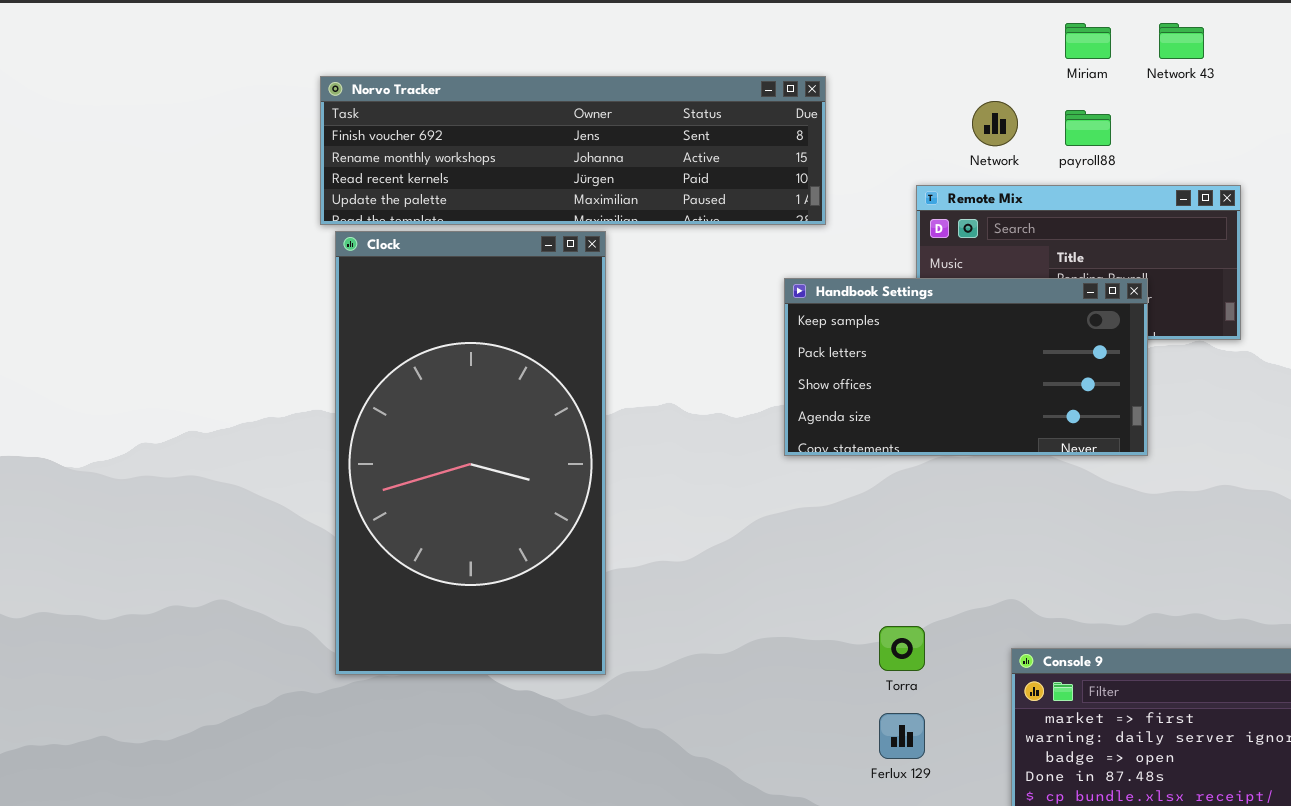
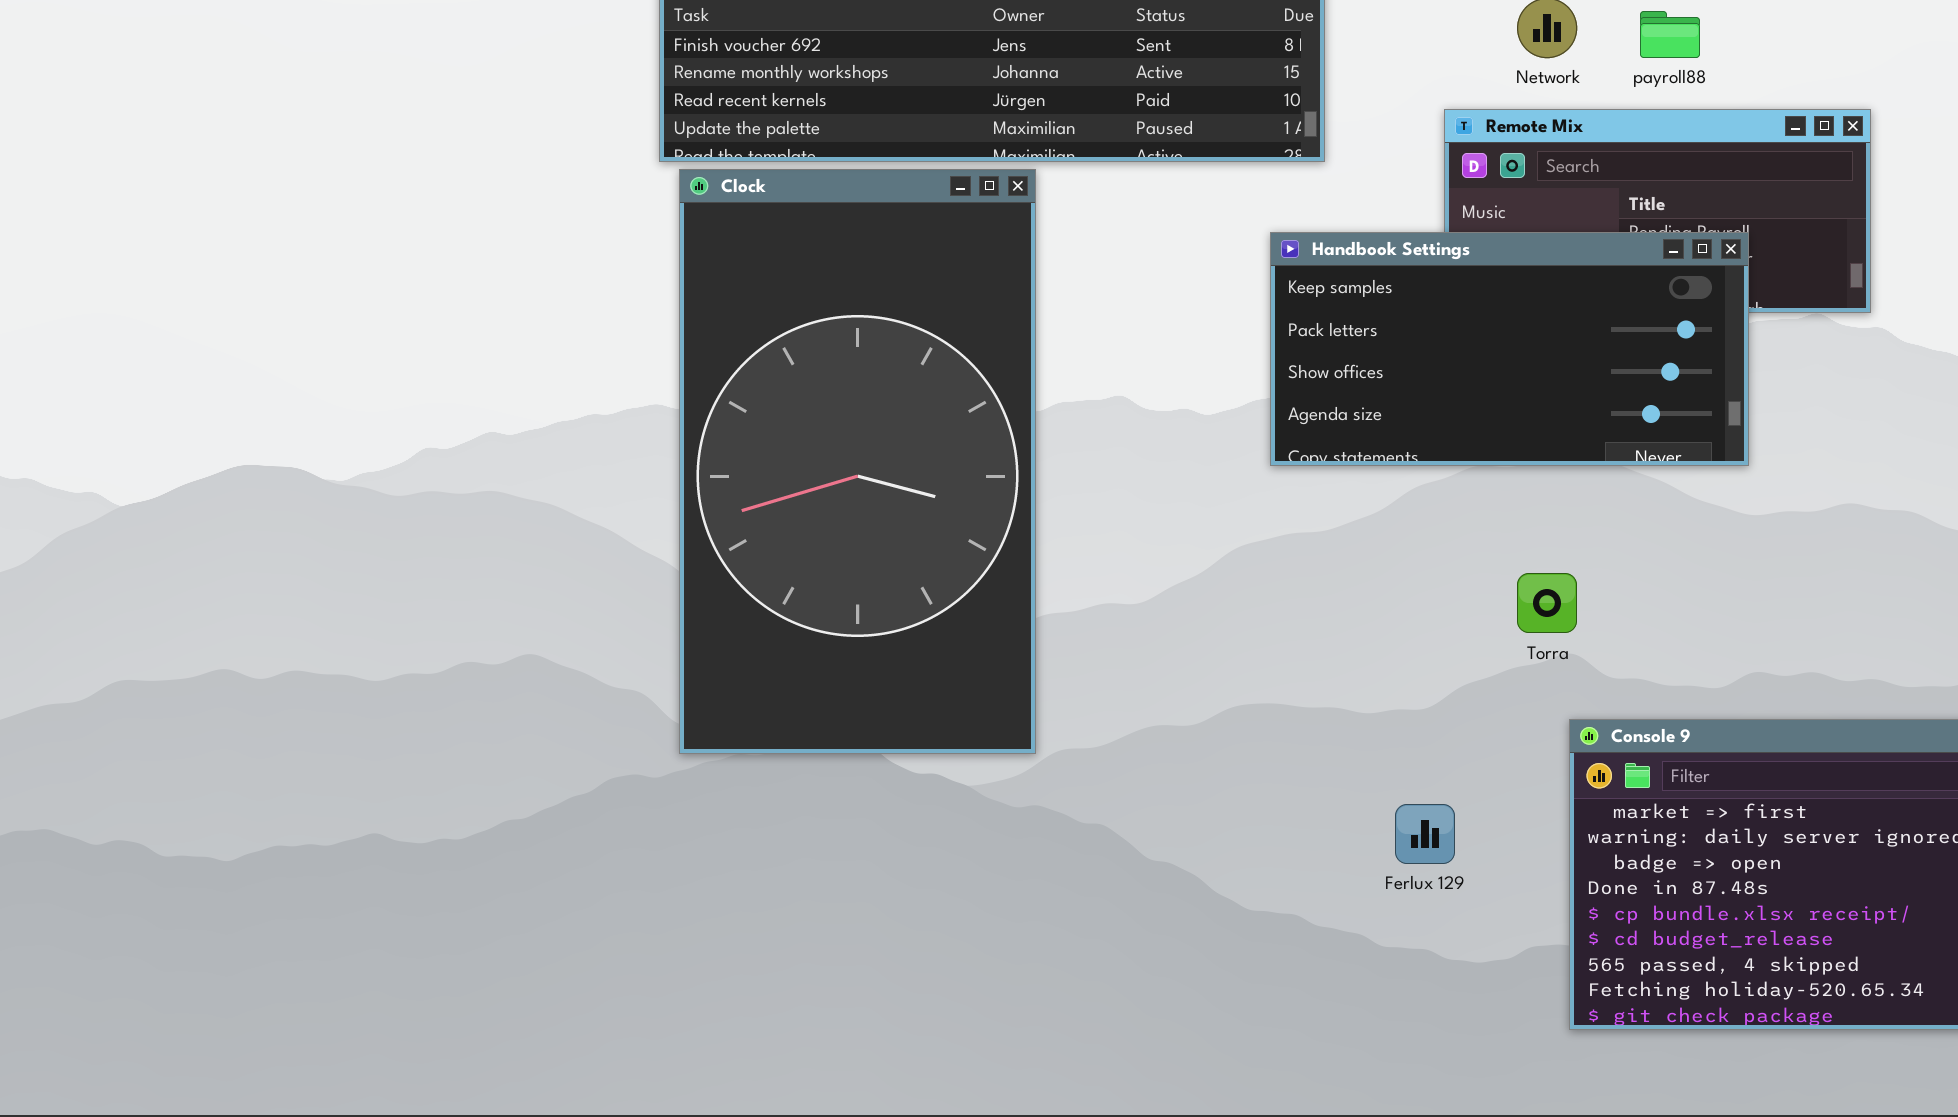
Torra: [879,626,925,671] -> [1517,573,1577,633], moved

